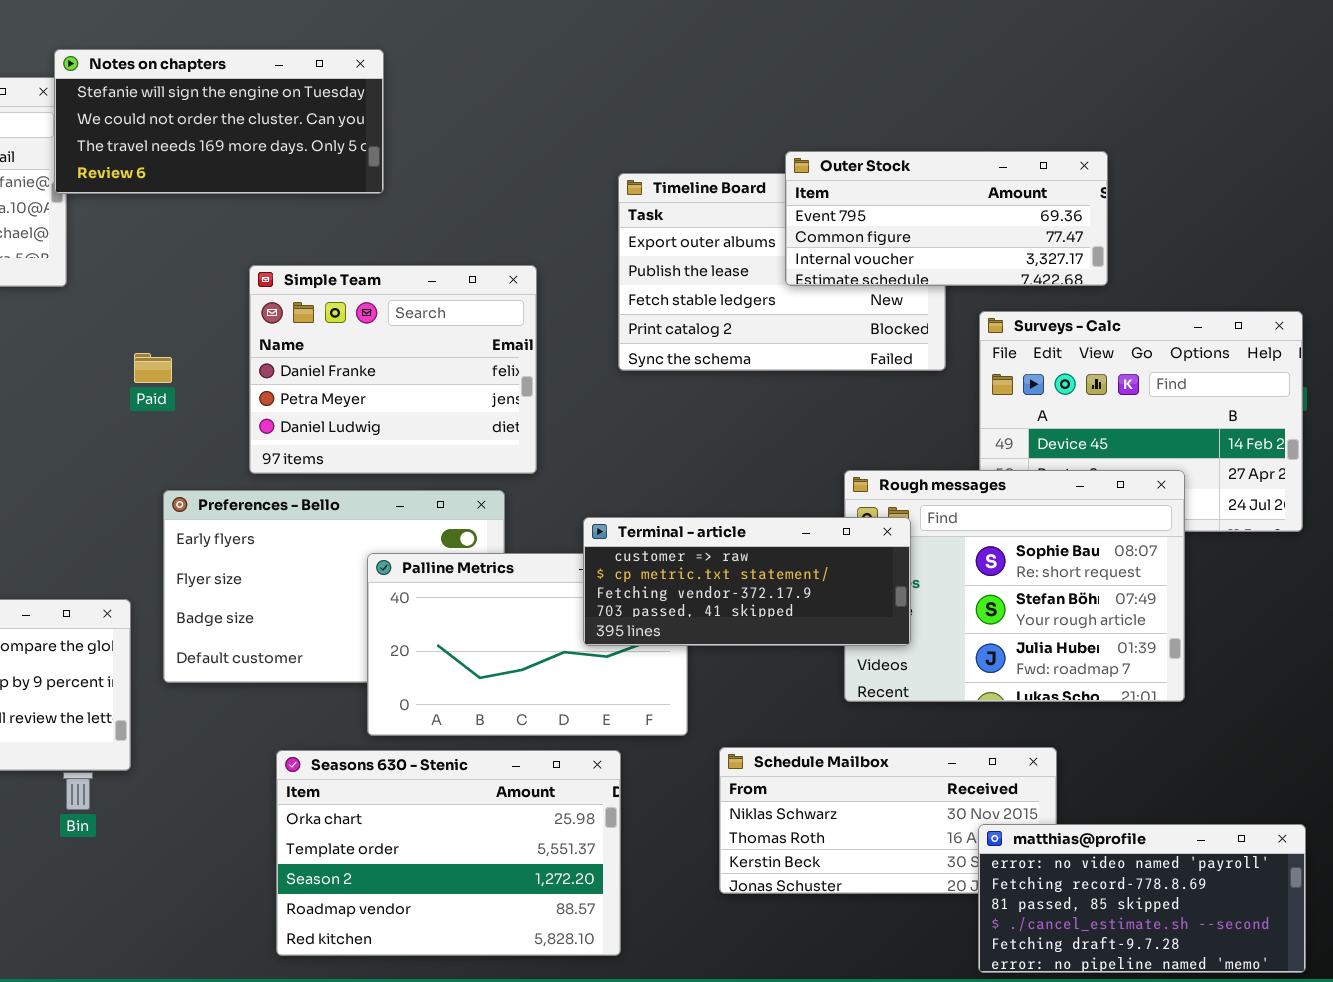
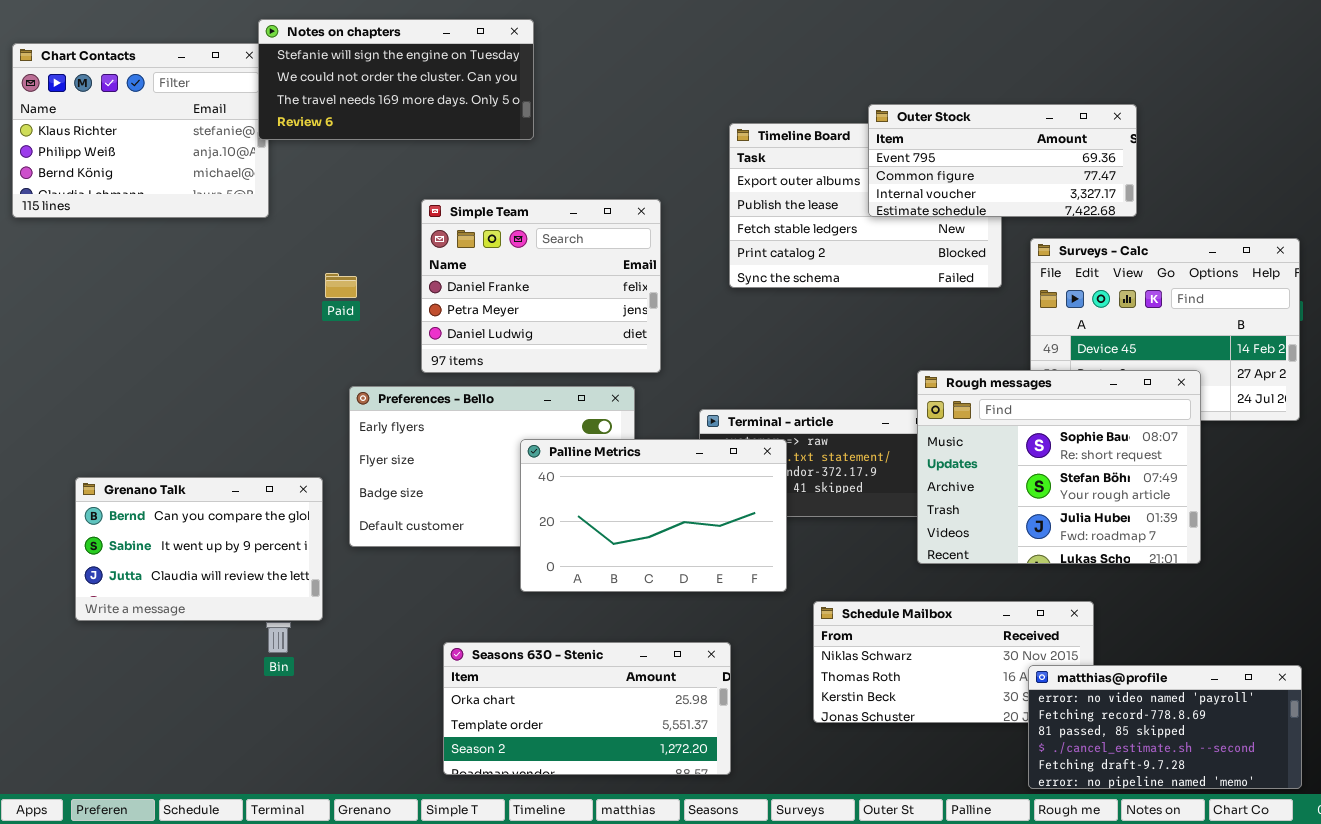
Rough messages: [844,470,1185,702] -> [917,370,1201,564], raised
Palline Metrics: [367,553,688,736] -> [520,439,787,592], raised
Seasons 630 - Stenic: [276,750,621,956] -> [443,642,731,775], resized

